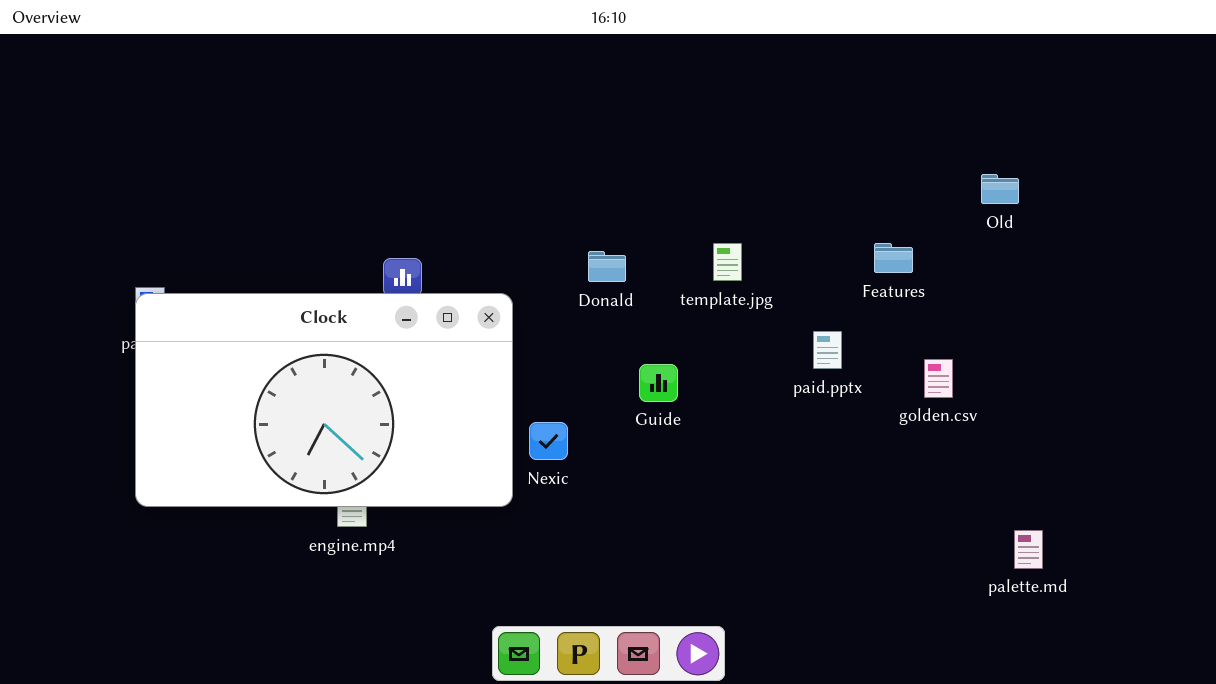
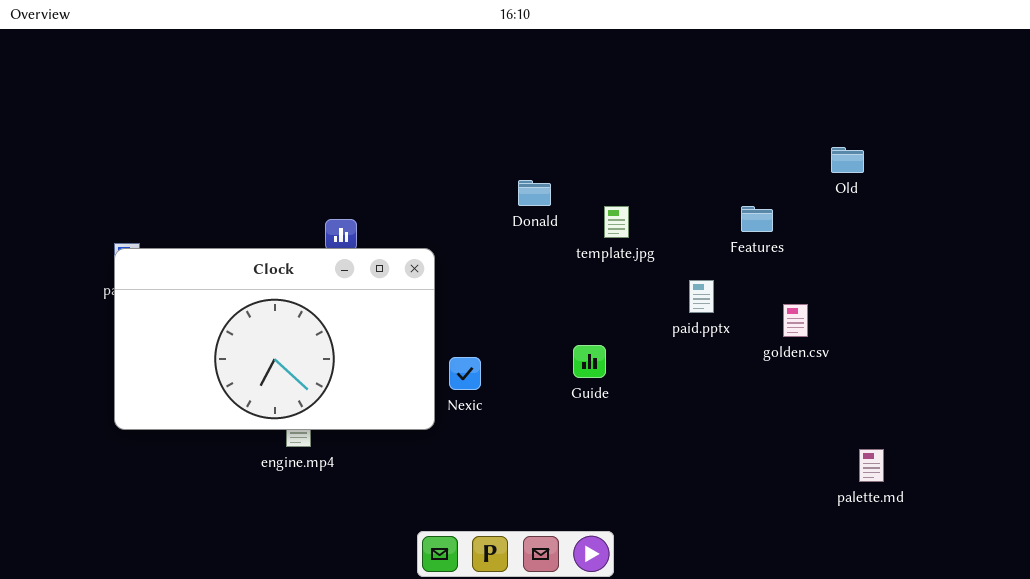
Donald: [588,251,626,282] -> [518,180,551,206], moved
Guide: [639,364,678,402] -> [573,345,606,378], moved

